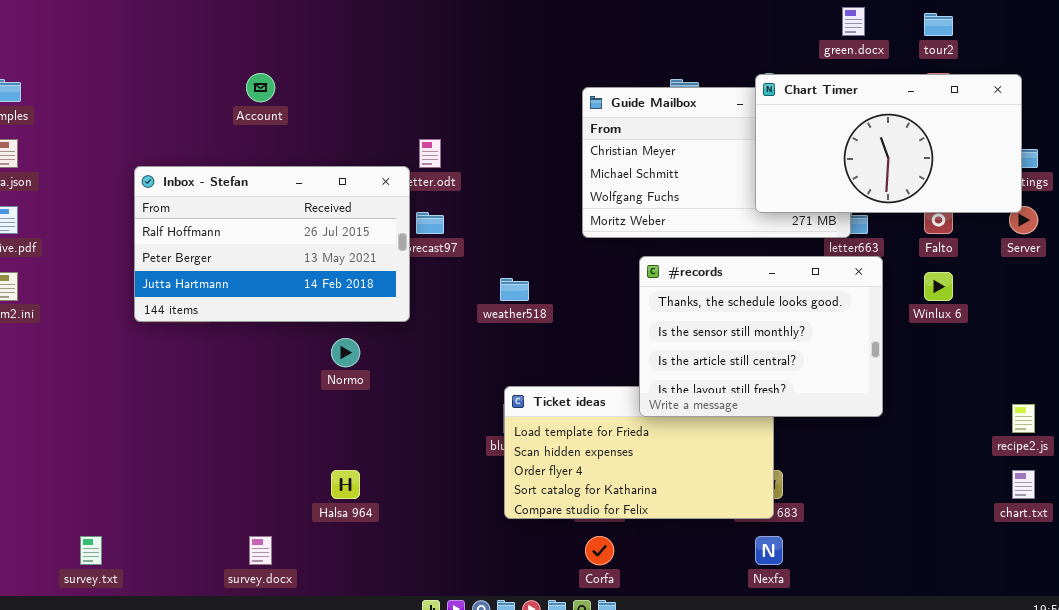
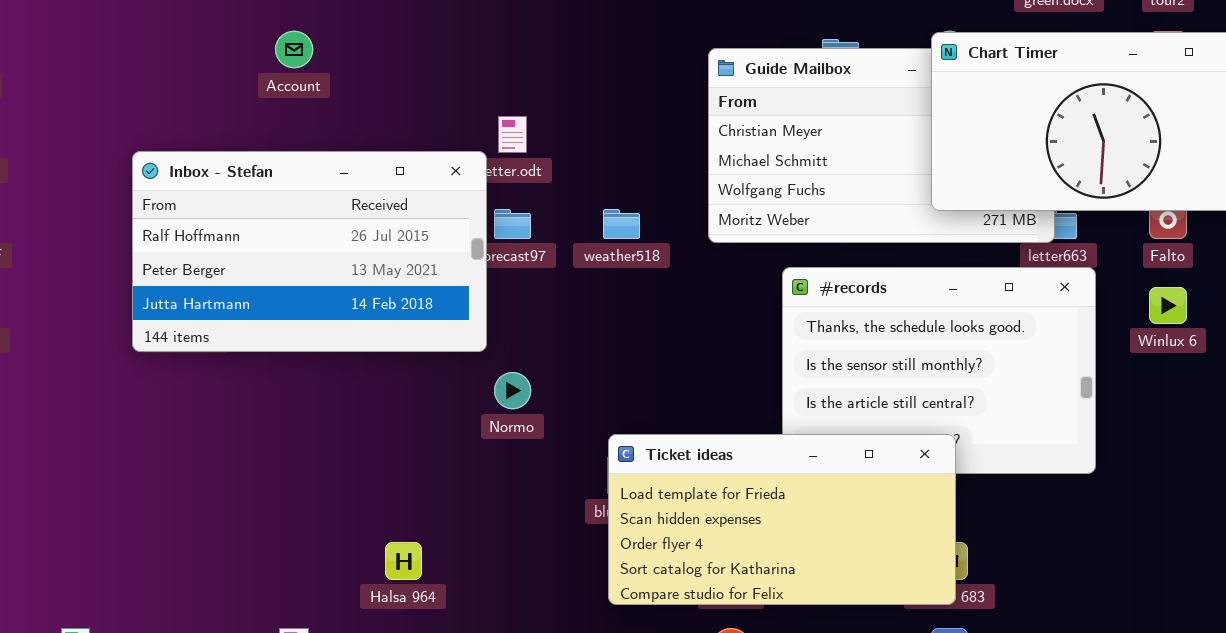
weather518: [500,278,529,301] -> [603,209,640,239], moved
Normo: [331,338,360,367] -> [494,372,531,409], moved
Ticket ideas: [504,386,774,519] -> [608,434,956,605], raised

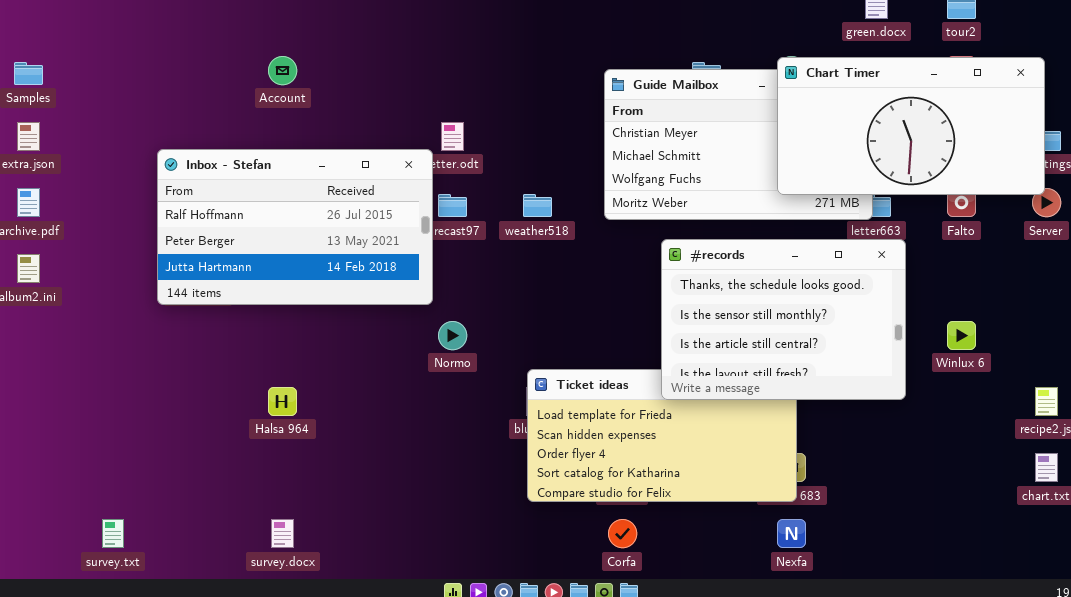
#records: [782,267,1096,474] -> [661,239,906,400], raised
Winlux 6: [1149,287,1187,324] -> [947,321,976,350], moved
Halsa 964: [385,542,422,580] -> [268,387,297,416], moved

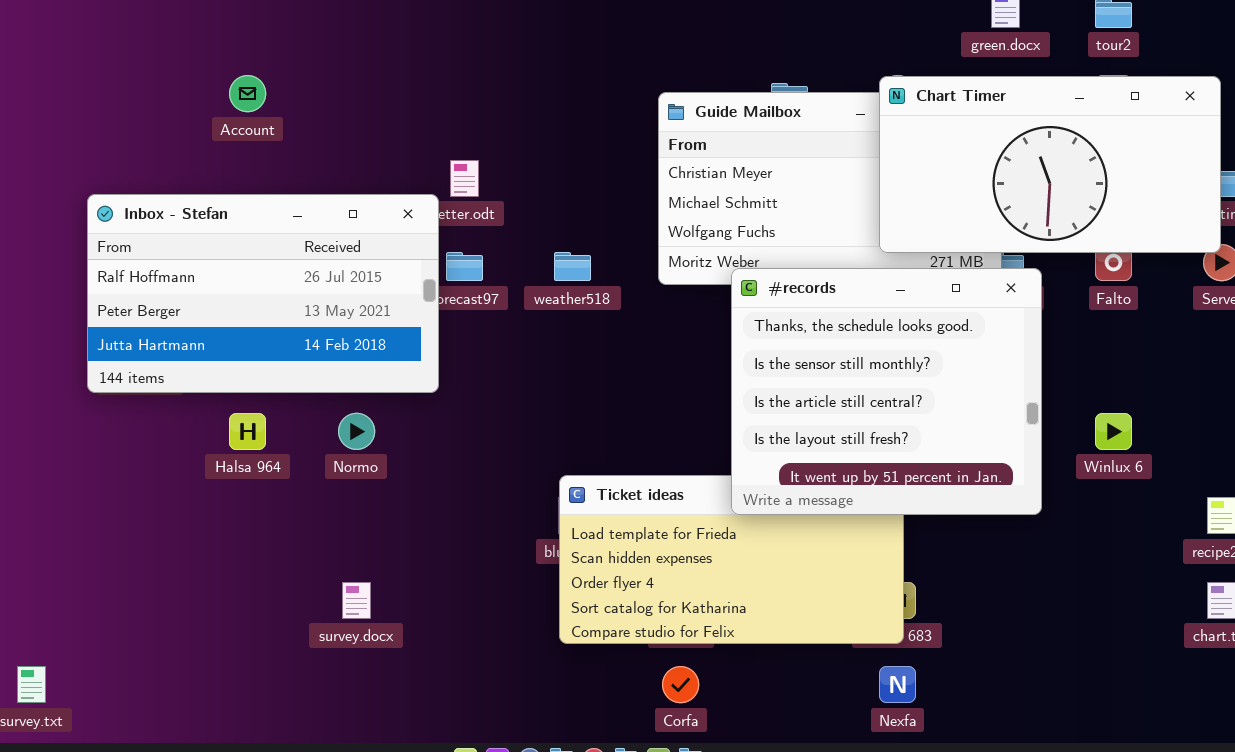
#records: [661,239,906,400] -> [731,268,1042,515], resized
Normo: [438,321,467,350] -> [338,413,375,450], moved
Halsa 964: [268,387,297,416] -> [229,413,266,450], moved
survey.docx: [271,519,294,548] -> [342,582,371,619], moved

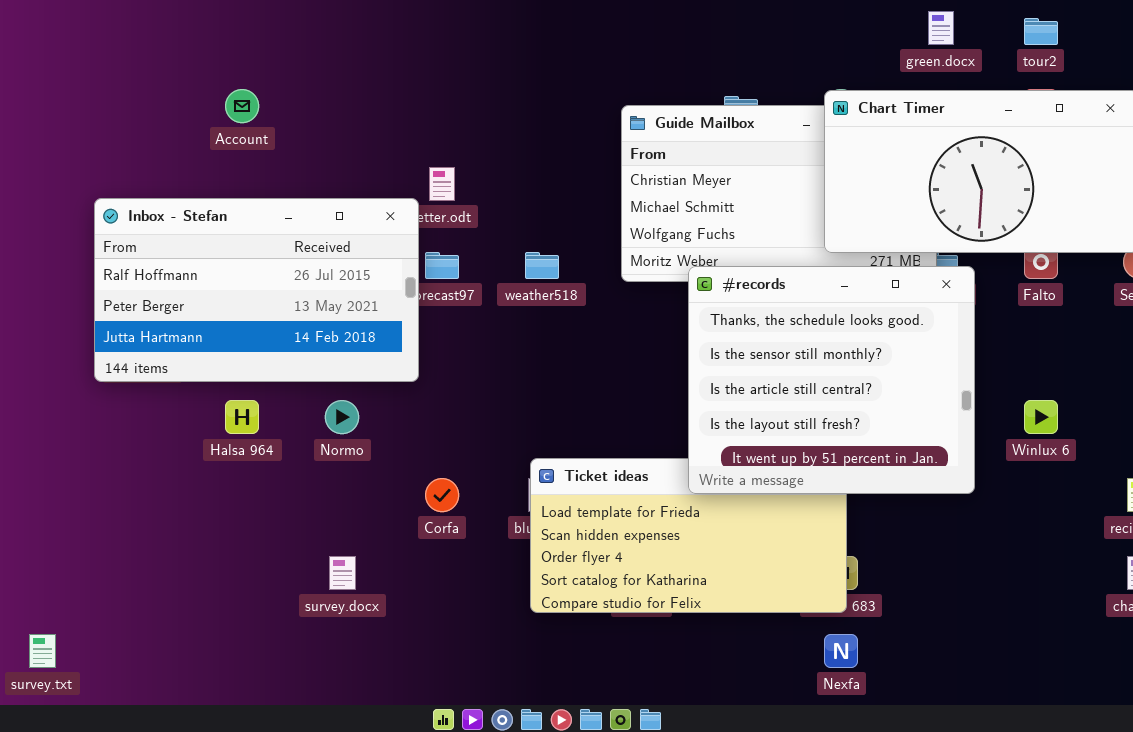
Corfa: [662,666,699,703] -> [425,478,459,512], moved

